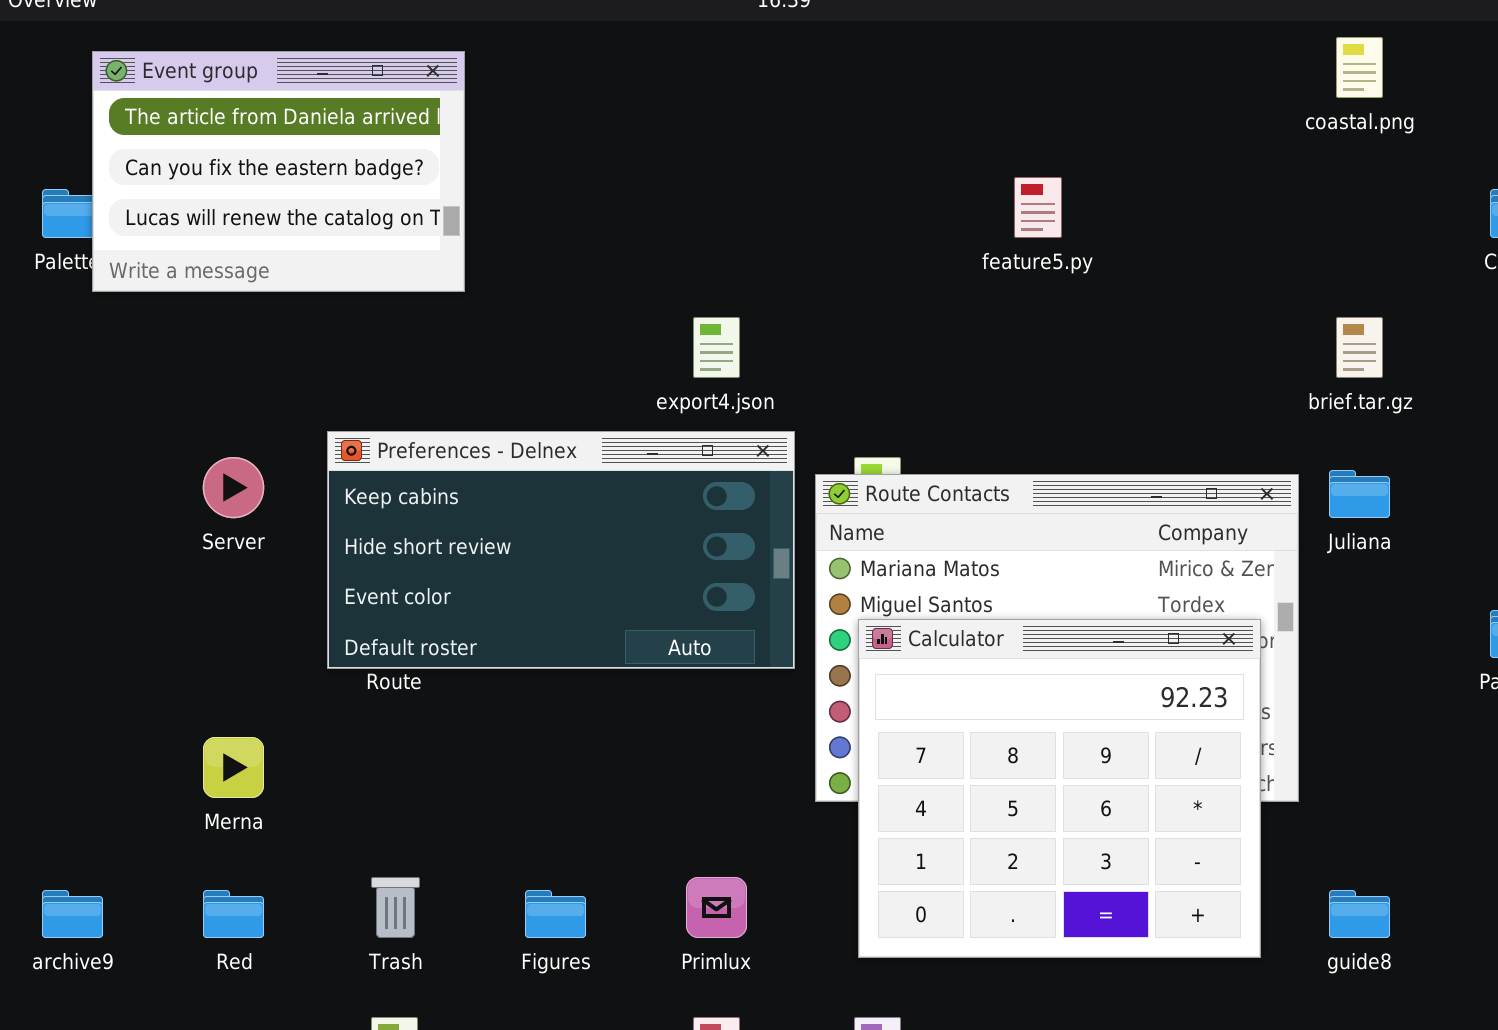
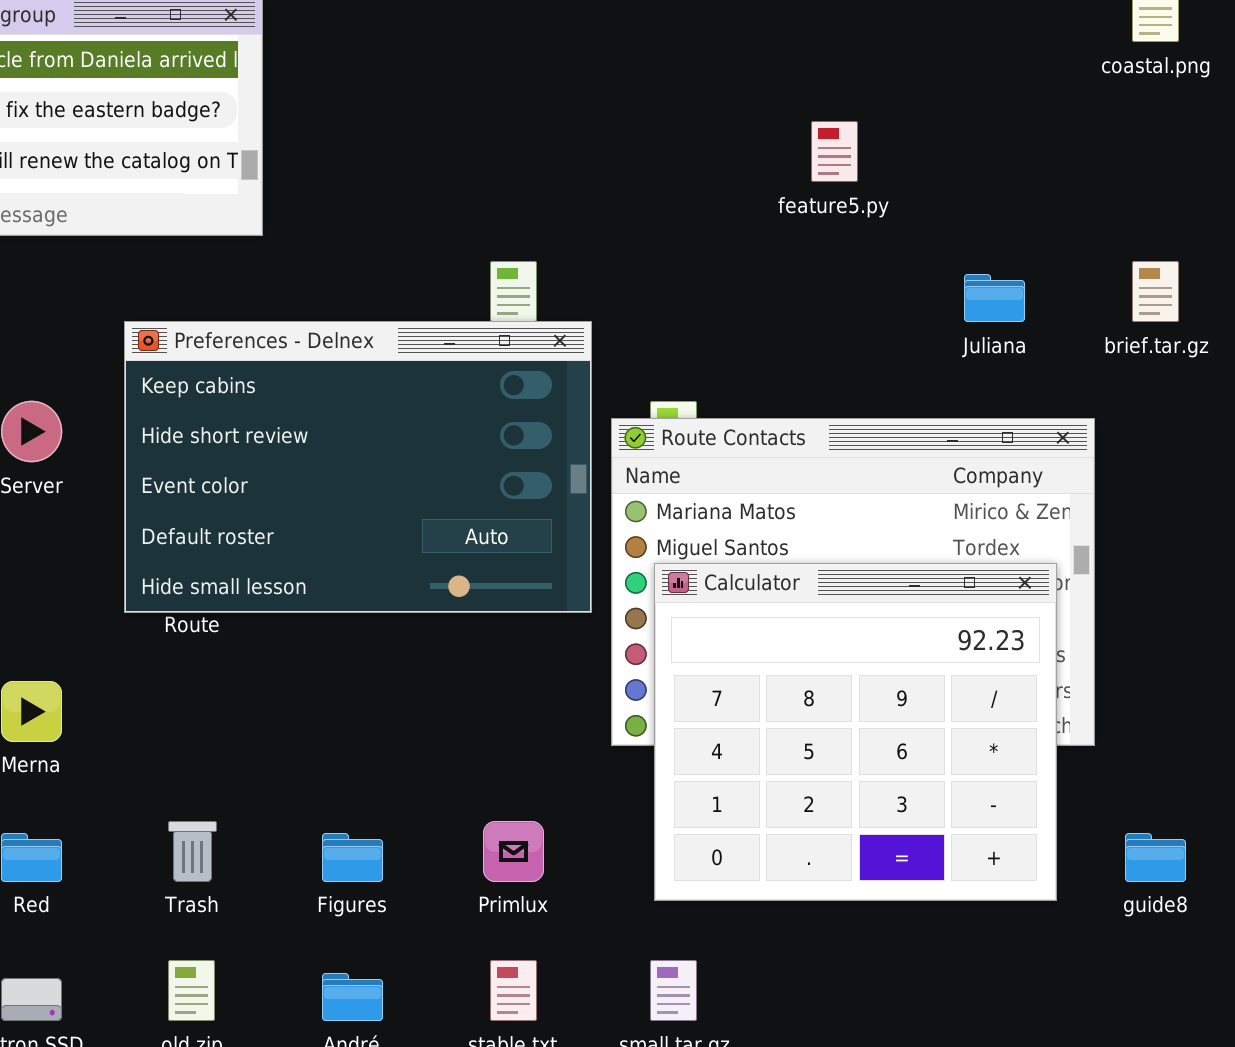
Preferences - Delnex: [327,431,795,669] -> [124,321,592,613], resized
Juliana: [1329,470,1390,518] -> [964,274,1025,322], moved

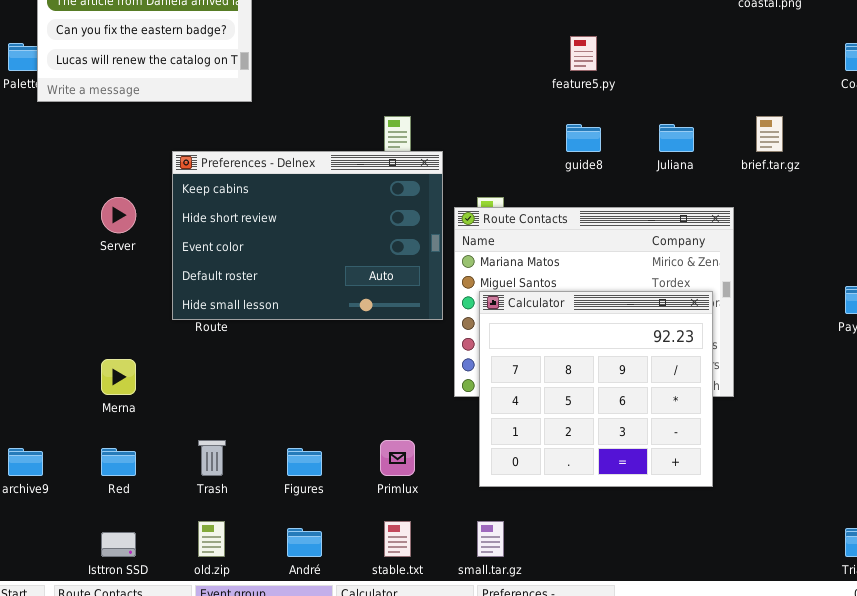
guide8: [1125,833,1186,882] -> [566,124,601,152], moved

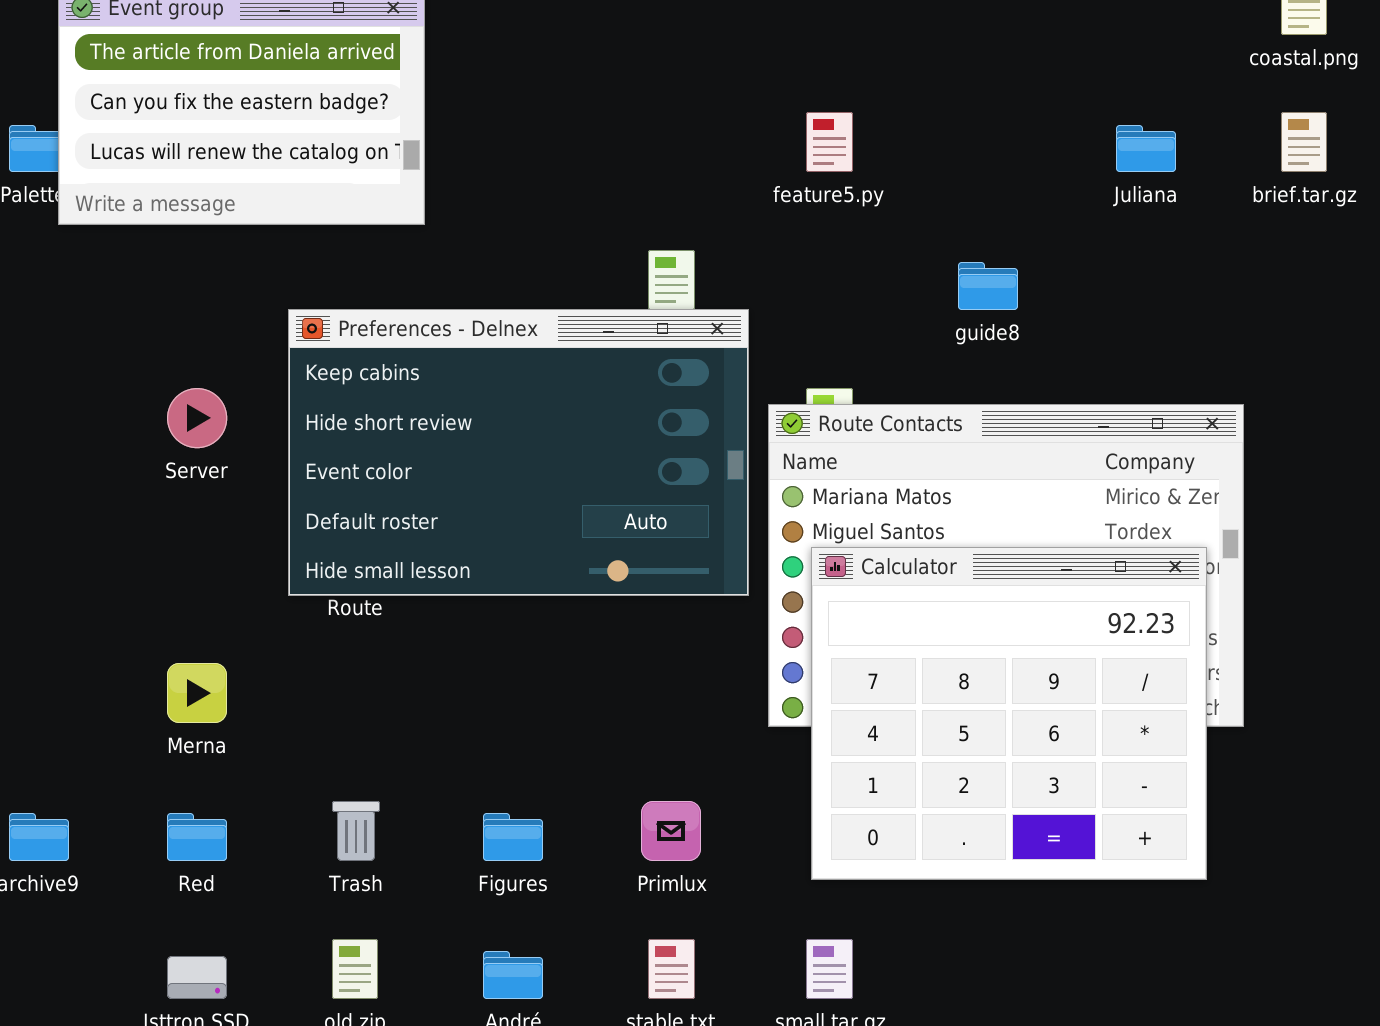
feature5.py: [570,36,597,71] -> [806,112,853,172], moved
brief.tar.gz: [756,116,783,152] -> [1281,112,1327,172], moved
Juliana: [659,124,694,152] -> [1116,125,1176,172], moved

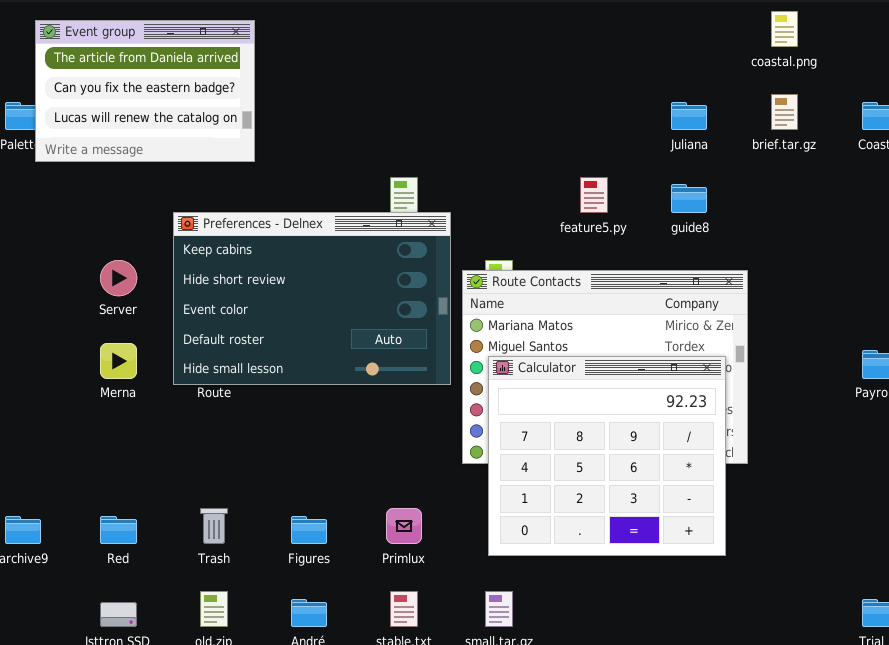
feature5.py: [806,112,853,172] -> [580,177,608,213], moved
guide8: [958,262,1018,310] -> [671,184,707,213], moved
Merna: [167,663,227,723] -> [100,343,137,379], moved

